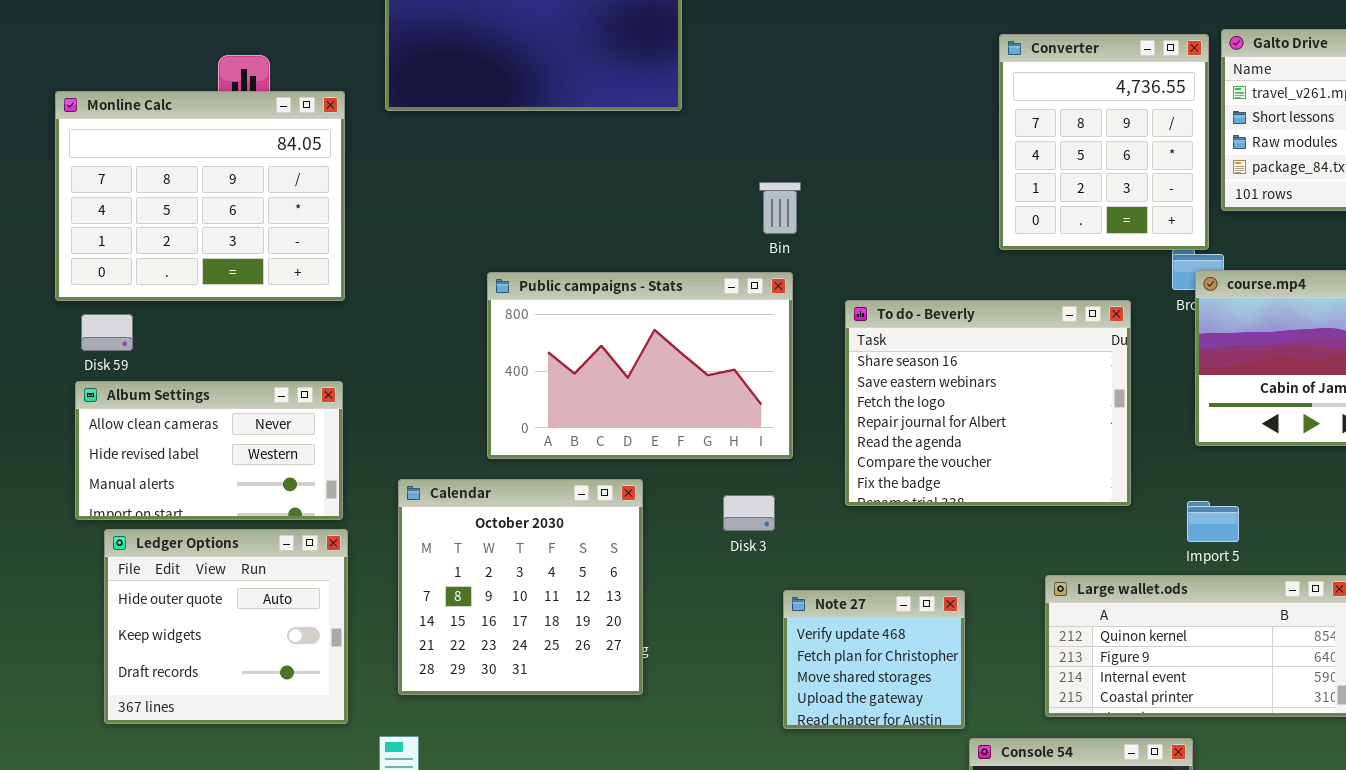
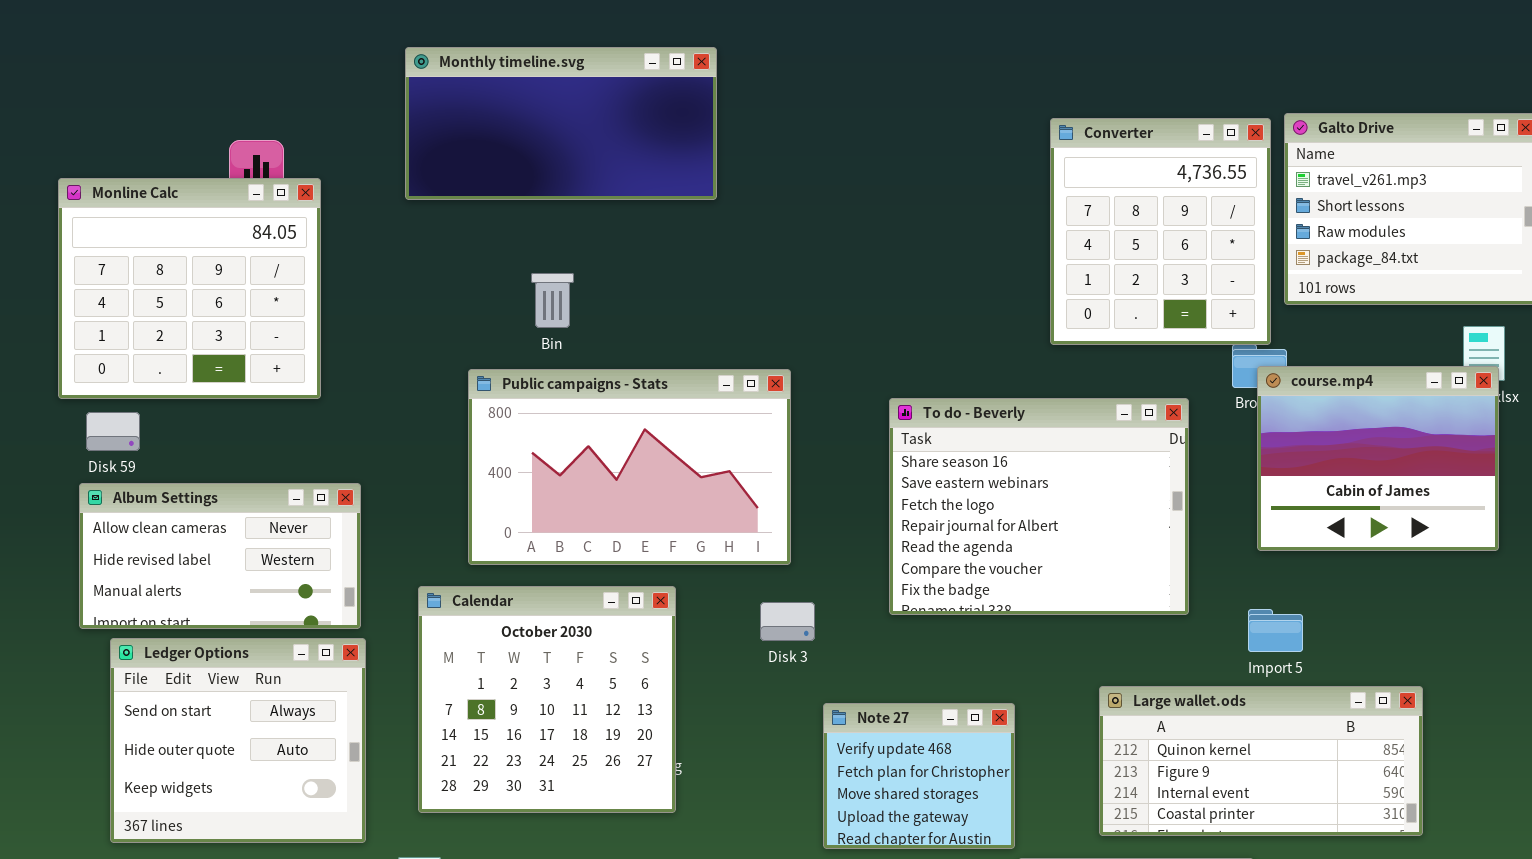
Monline Calc: [55,91,345,301] -> [58,178,321,399], resized
Bin: [759,182,801,234] -> [531,273,574,328], moved
Public campaigns - Stats: [487,272,793,459] -> [468,369,791,565], moved
Ledger Options: [104,529,348,724] -> [110,638,366,843], scrolled up 1 row

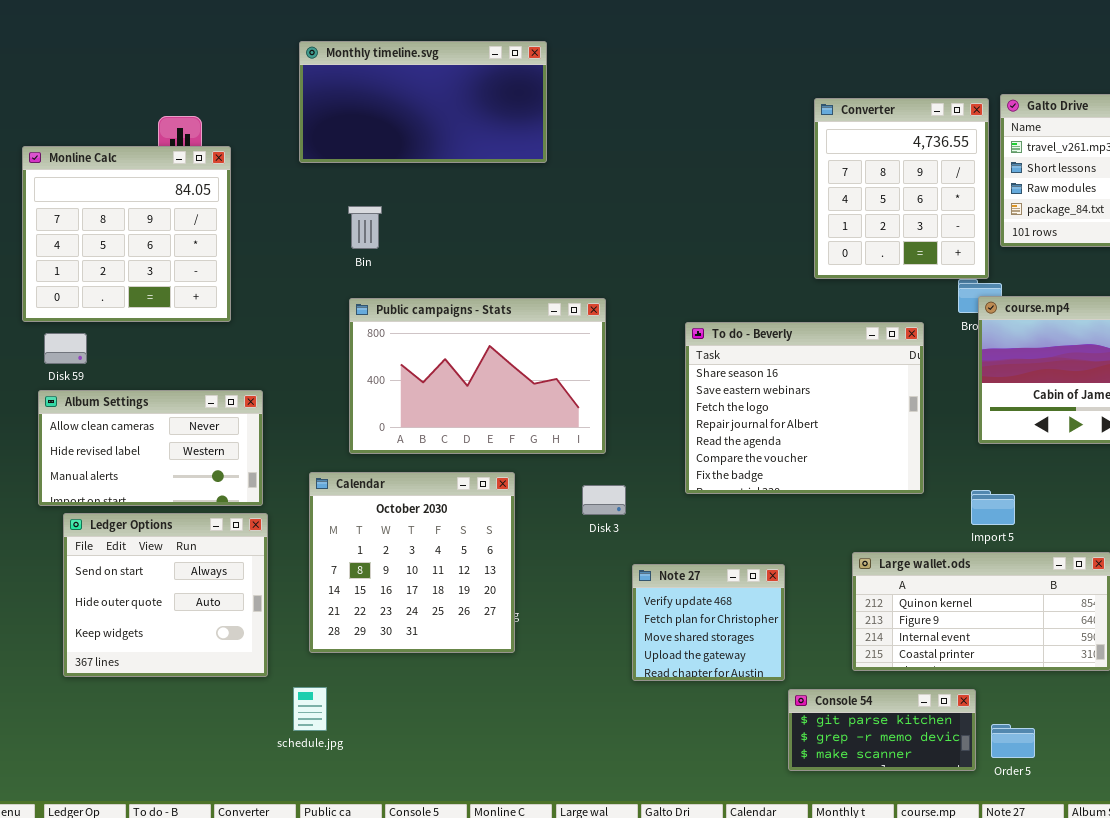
Bin: [531,273,574,328] -> [348,206,382,249], moved

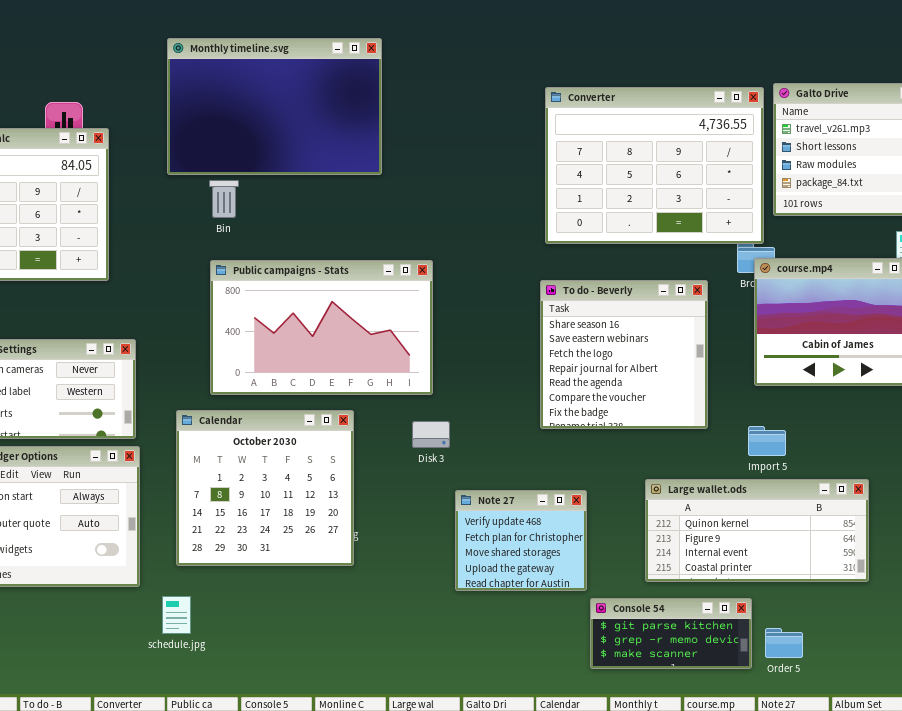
Monthly timeline.svg: [299,41,547,163] -> [167,38,382,175], resized
Converter: [814,98,989,279] -> [545,87,764,244], resized
To do - Beverly: [685,322,924,494] -> [540,280,708,429], resized

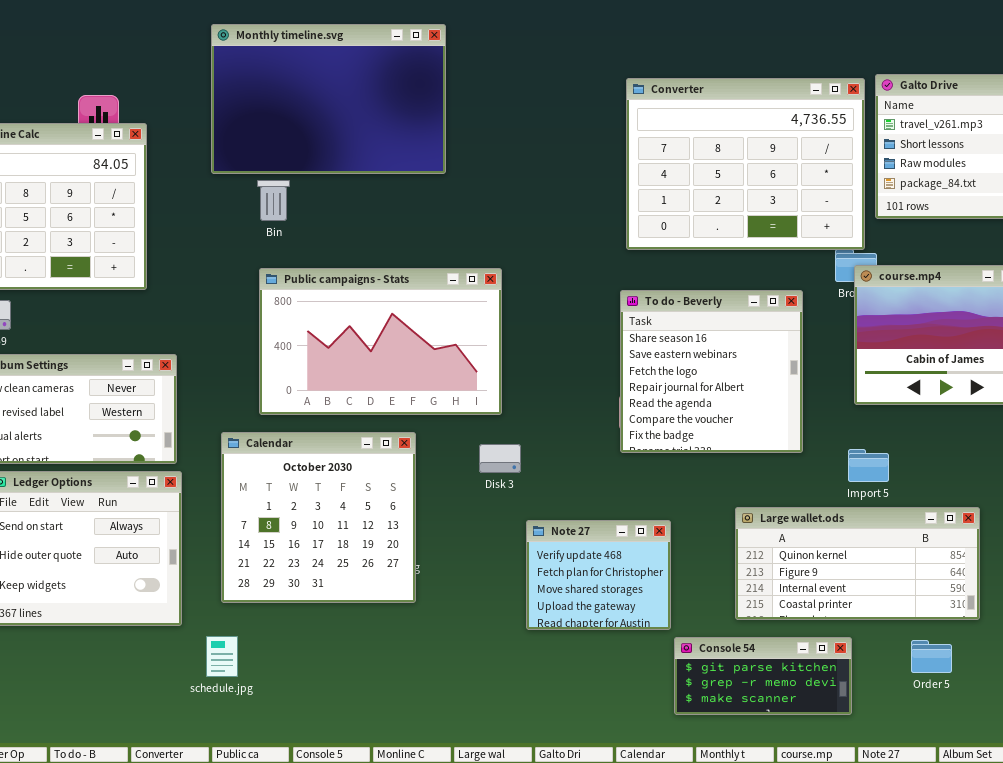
Order 5: [765,628,803,658] -> [911,640,952,673], moved

